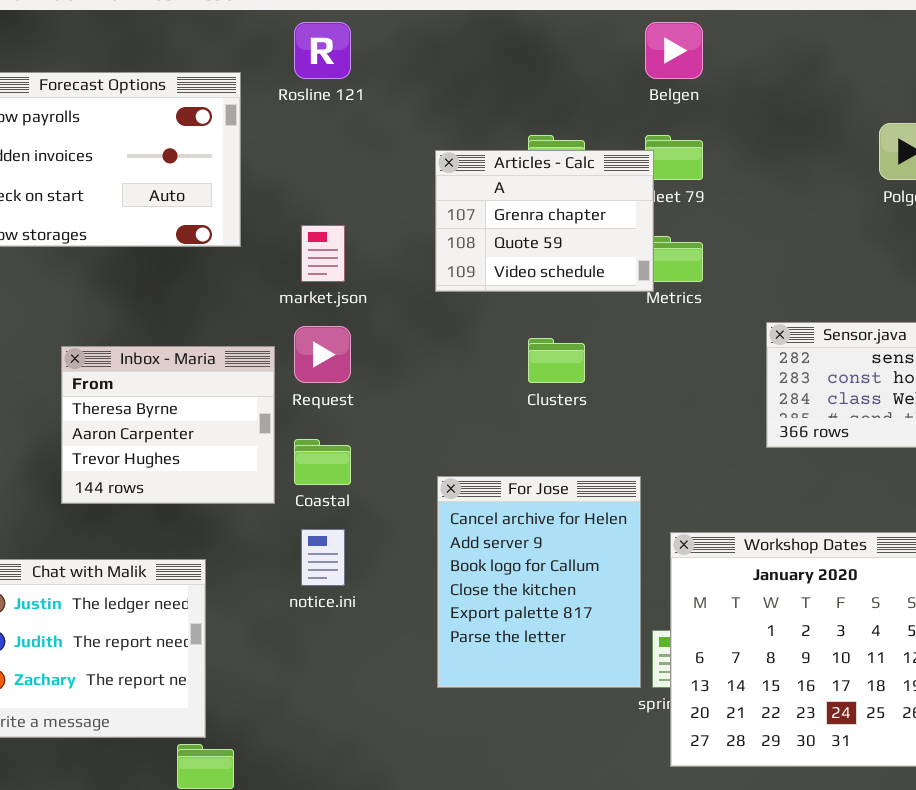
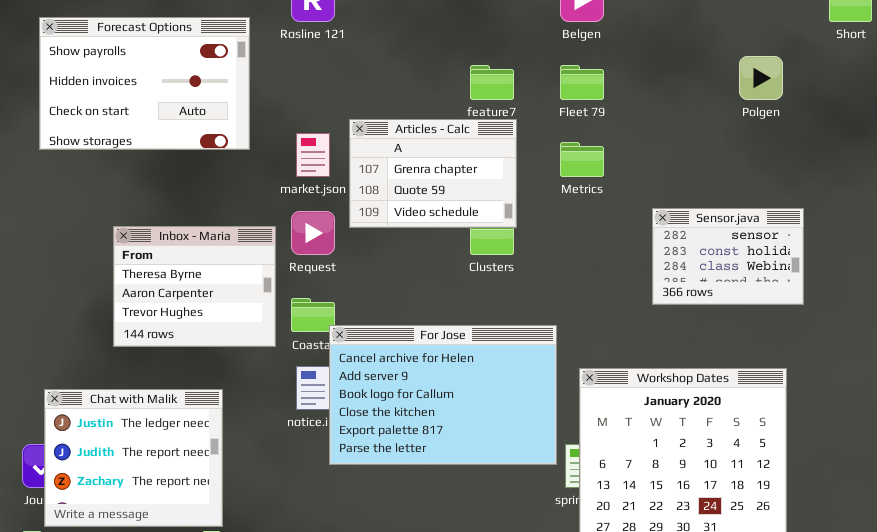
Articles - Calc: [435,150,654,292] -> [349,119,517,228], moved
For Jose: [437,476,641,688] -> [329,325,557,465], resized

